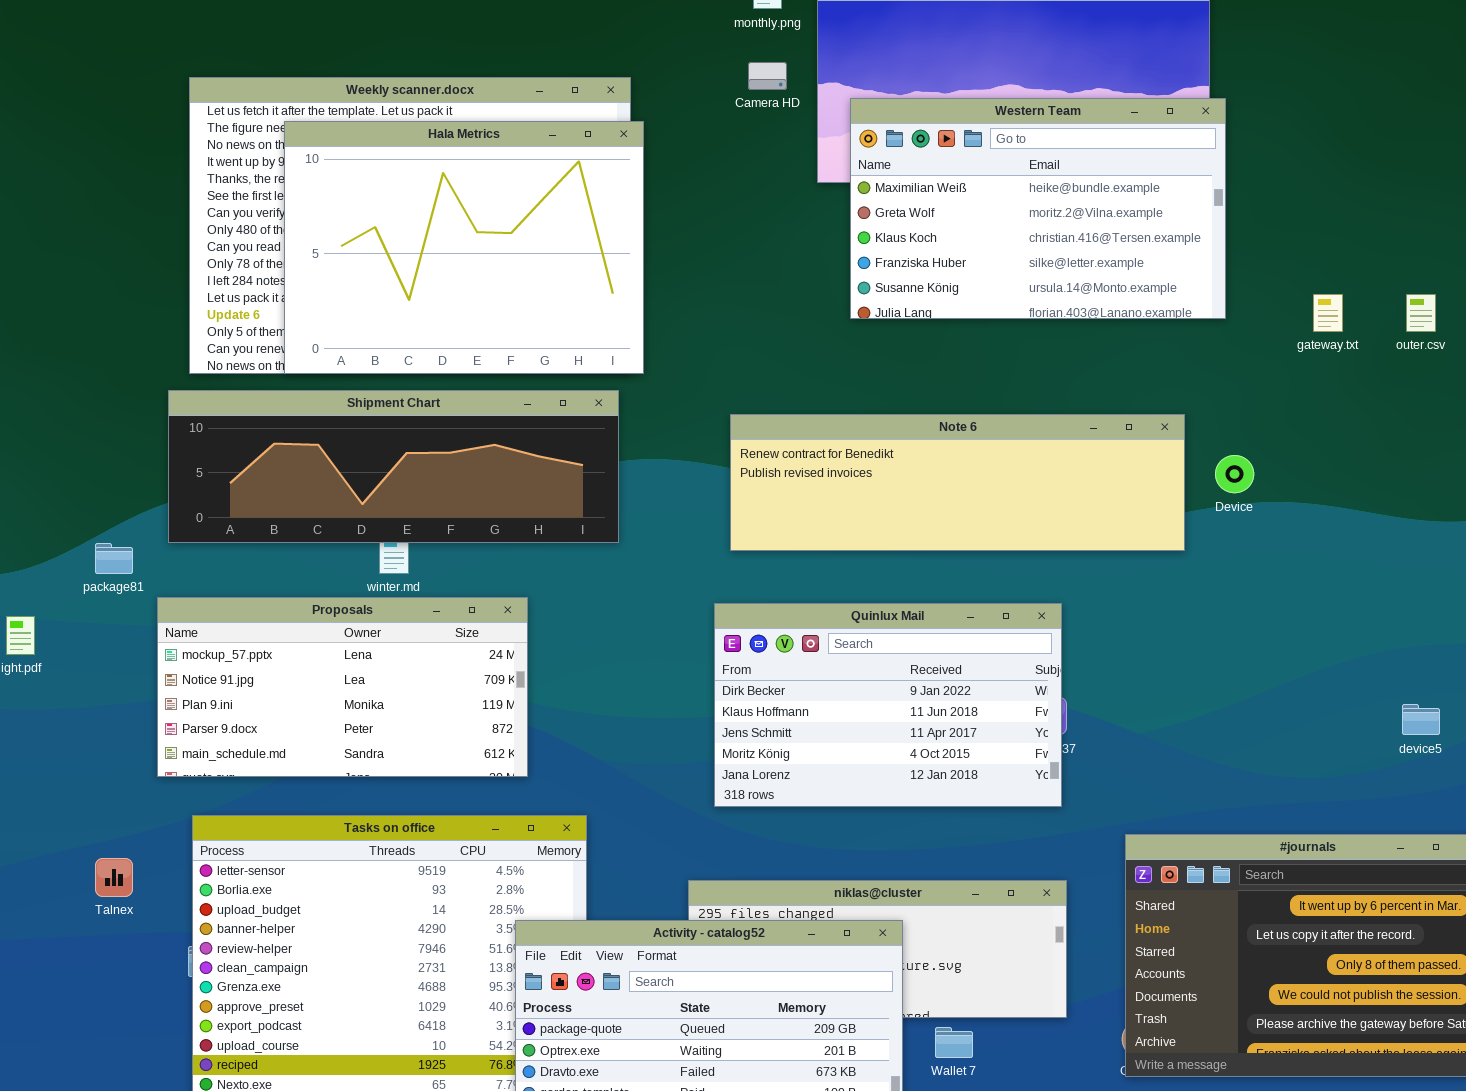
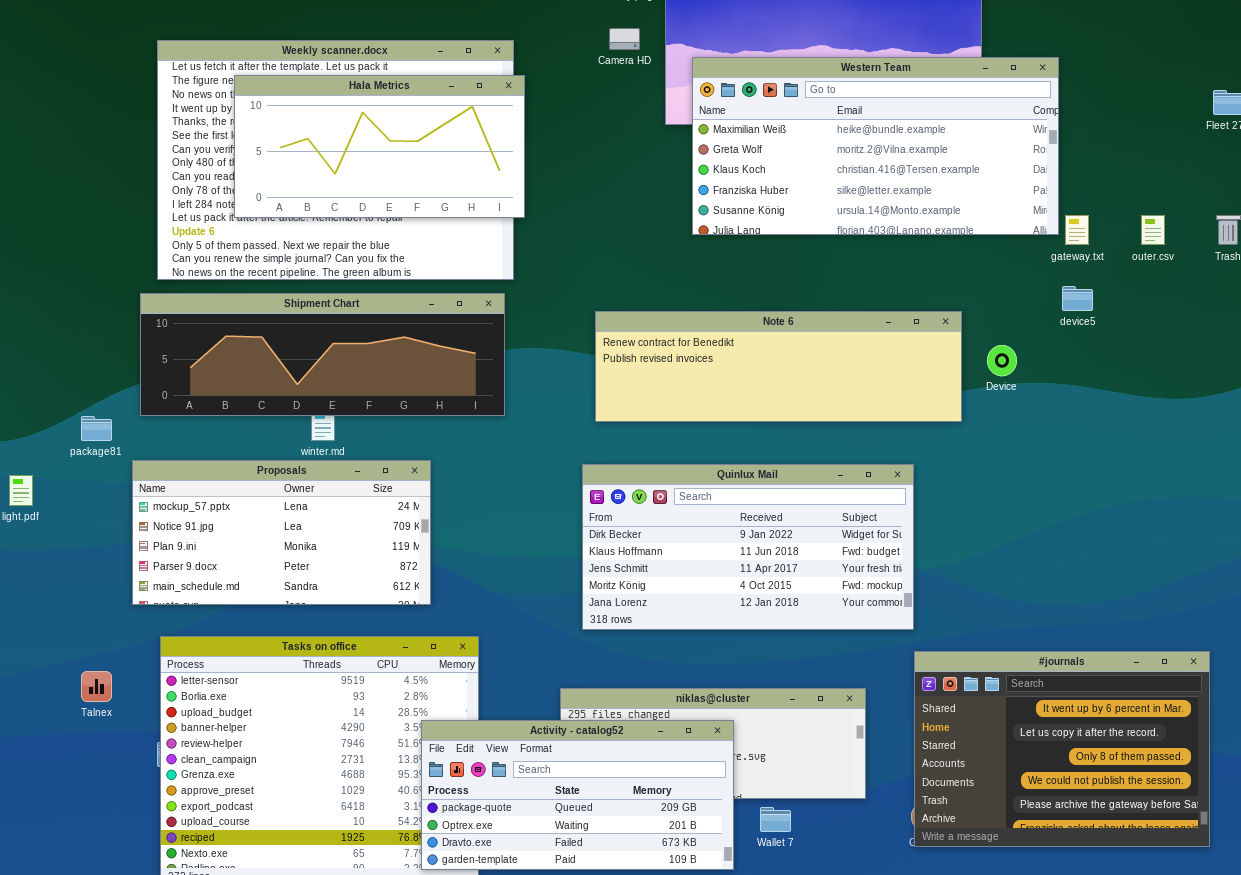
Western Team: [850,98,1226,319] -> [692,57,1059,235], resized
Hala Metrics: [284,121,644,374] -> [234,75,525,218], resized
Quinlux Mail: [714,603,1062,807] -> [582,464,914,630], resized
device5: [1402,704,1440,735] -> [1062,286,1093,311], moved

